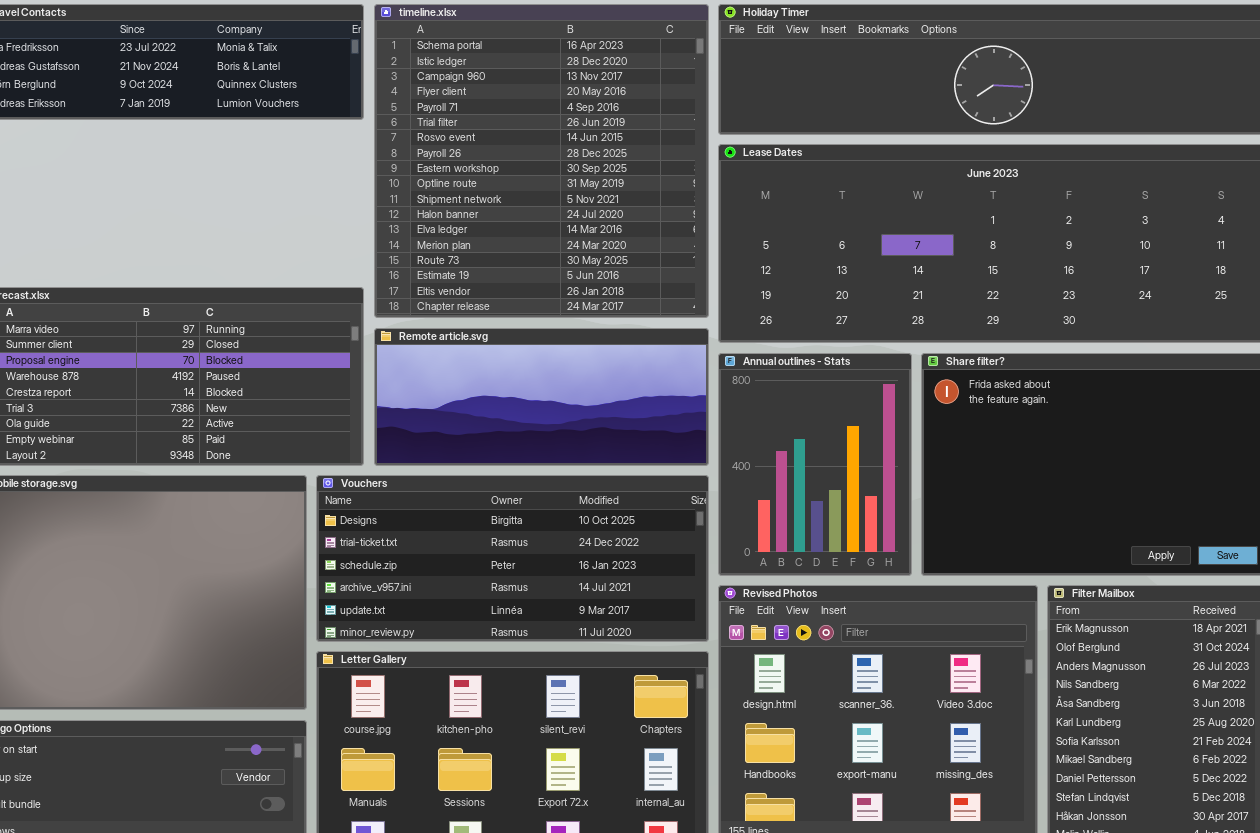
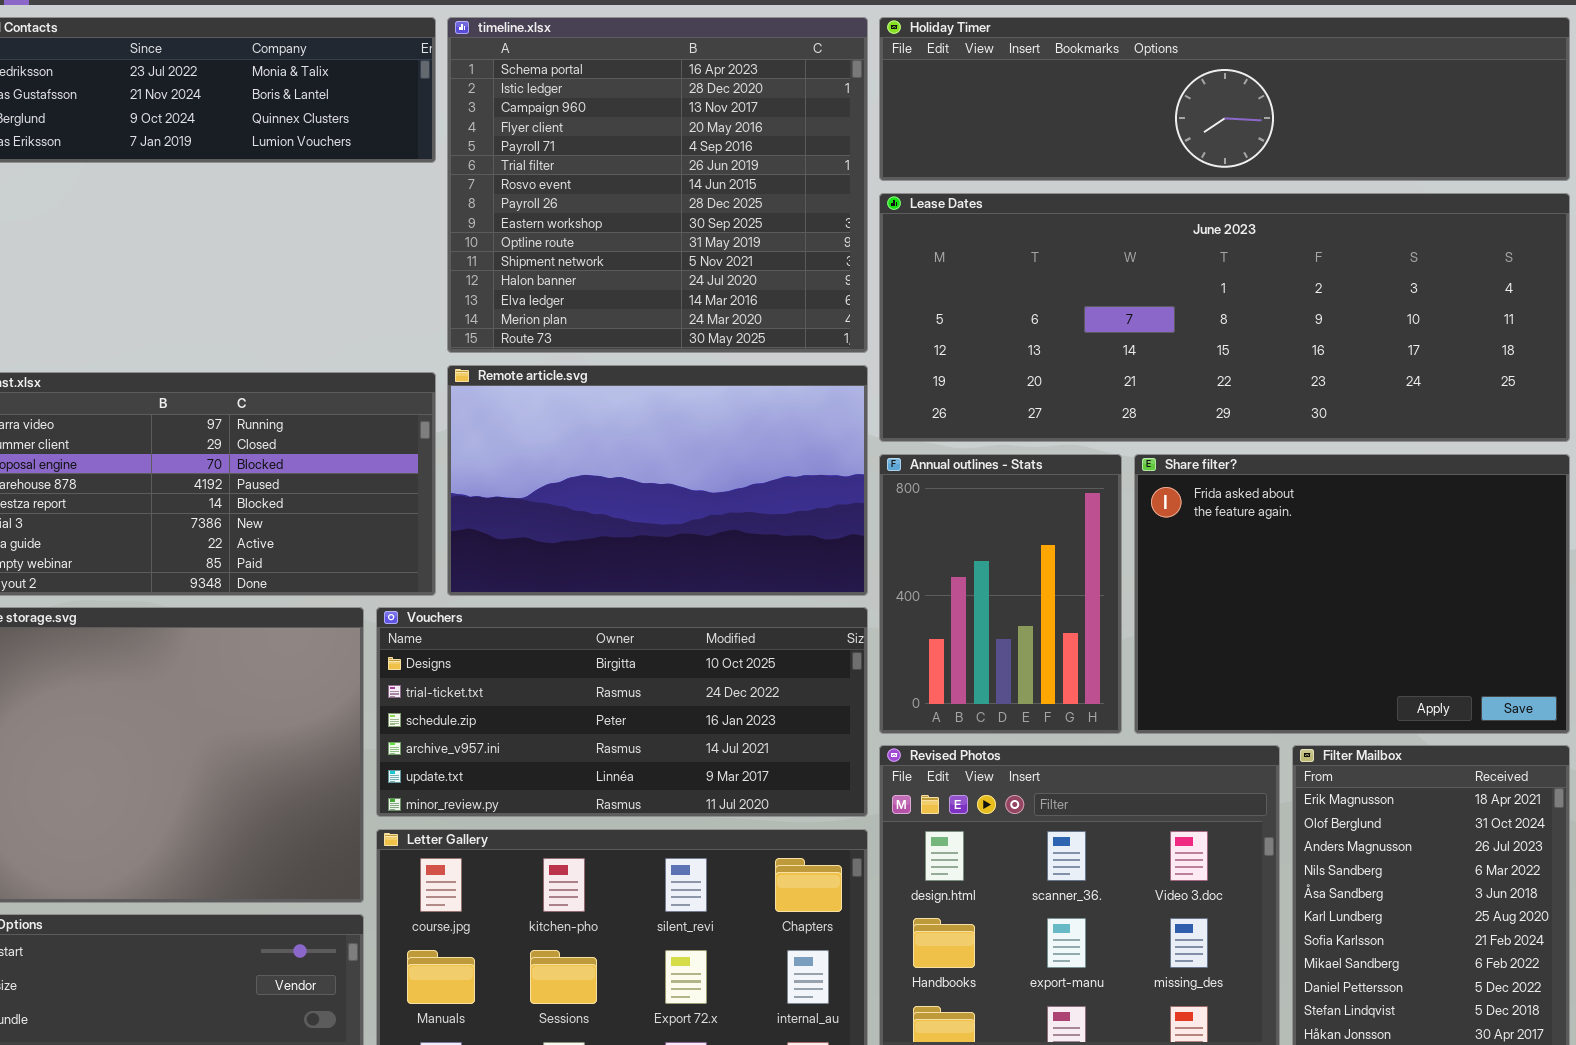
timeline.xlsx: [374,4,709,318] -> [447,17,868,353], resized
Remote article.svg: [374,328,709,466] -> [447,365,868,596], resized

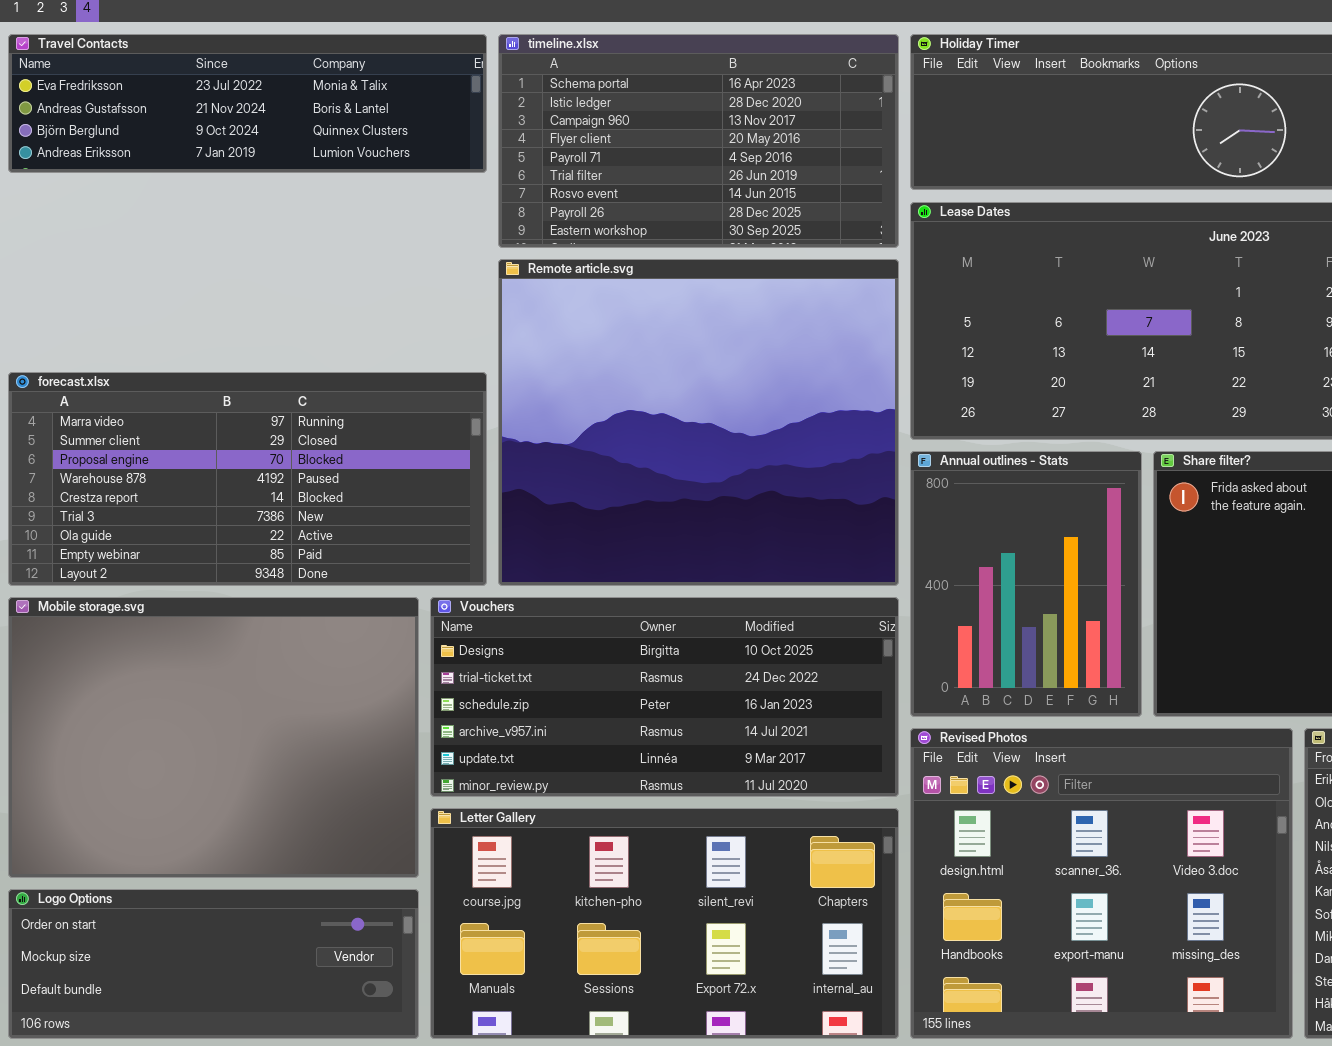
timeline.xlsx: [447,17,868,353] -> [498,34,899,248], resized
Remote article.svg: [447,365,868,596] -> [498,259,899,586], resized

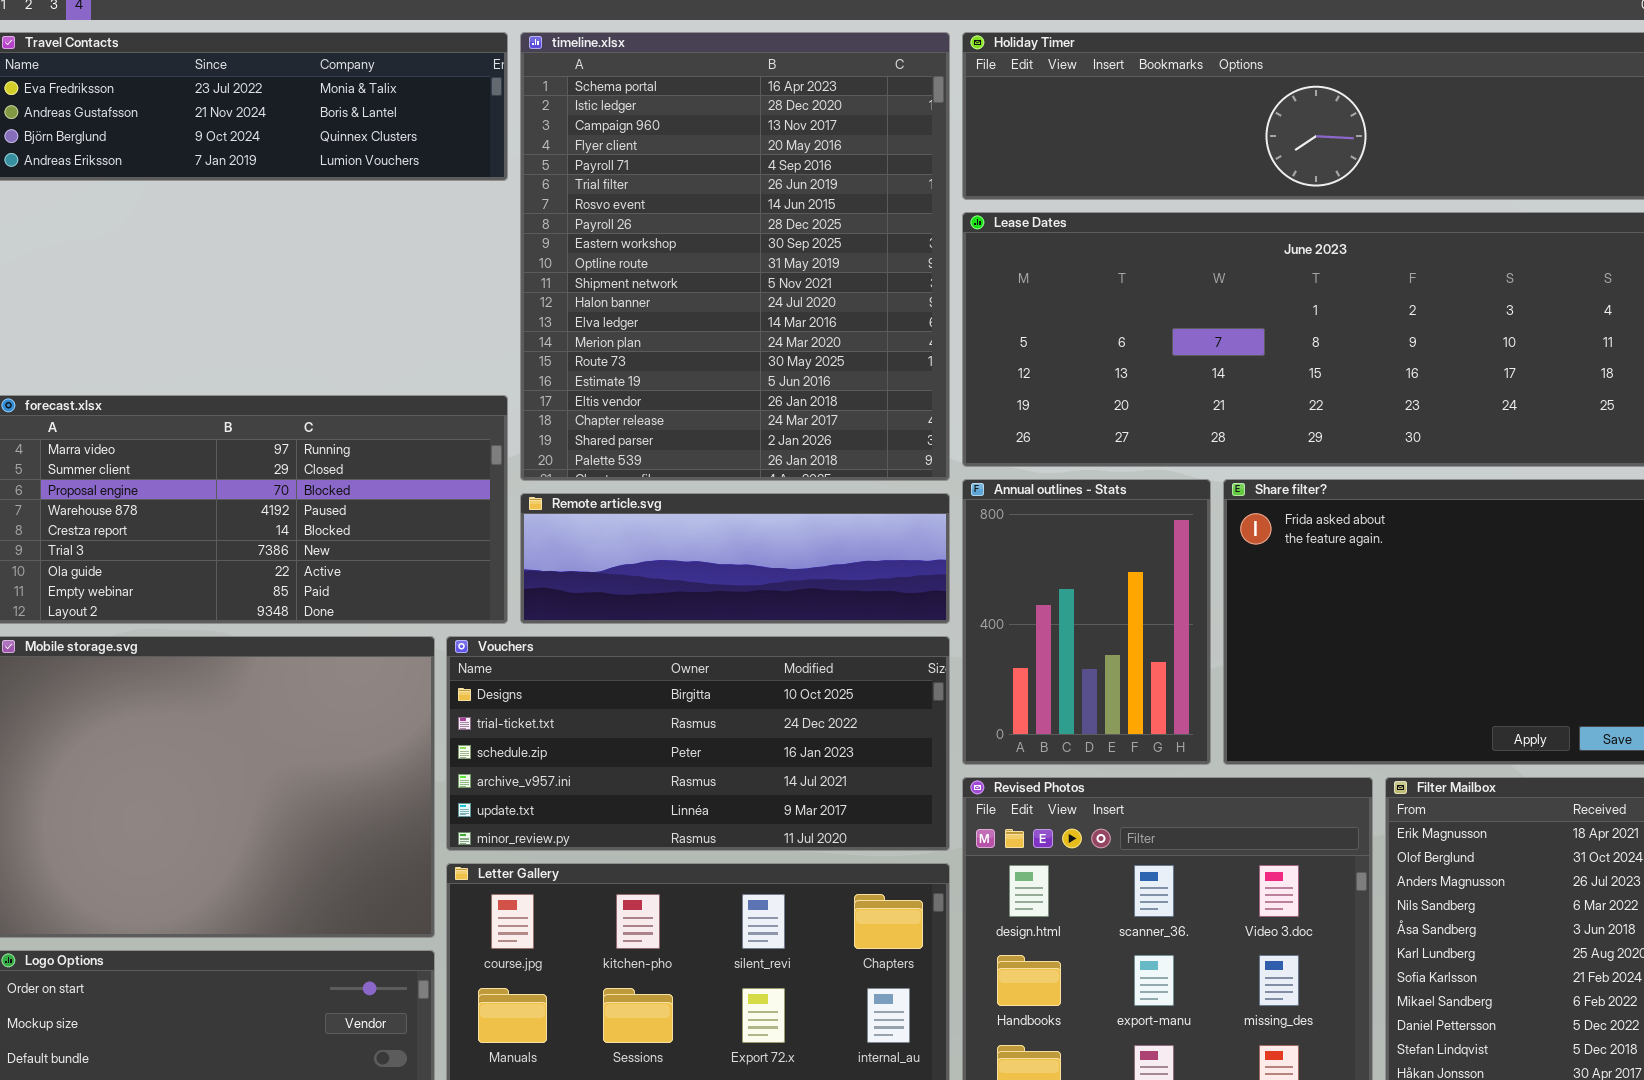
timeline.xlsx: [498,34,899,248] -> [520,32,950,481], resized
Remote article.svg: [498,259,899,586] -> [520,493,950,624], resized

